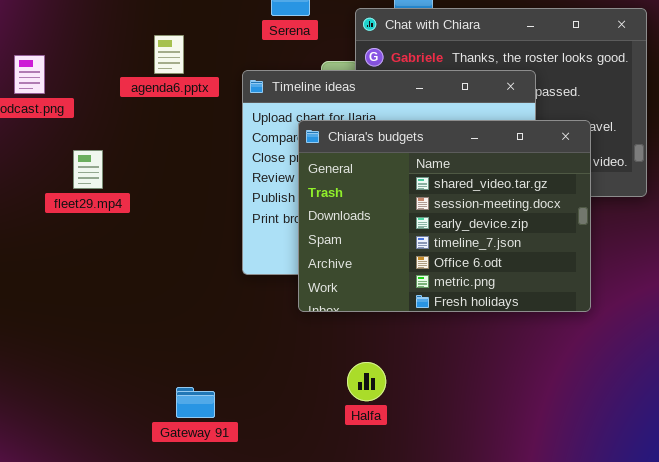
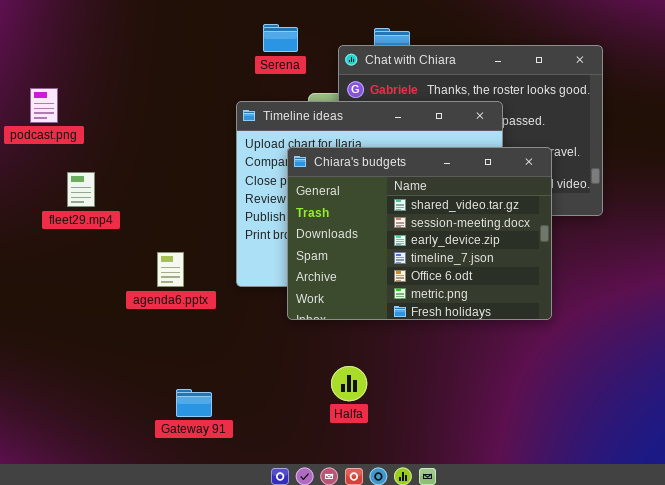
agenda6.pptx: [154,35,184,74] -> [157,252,184,287], moved
fleet29.mp4: [73,150,103,189] -> [67,172,95,207], moved

